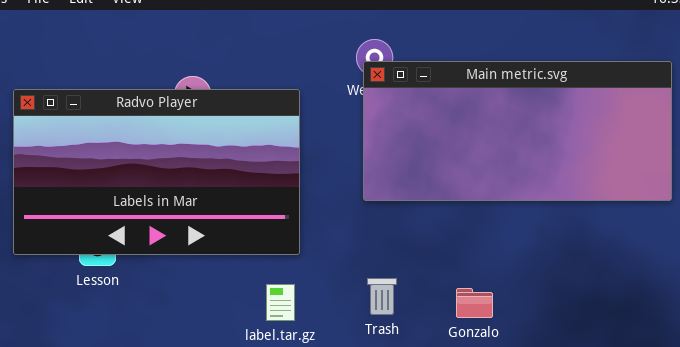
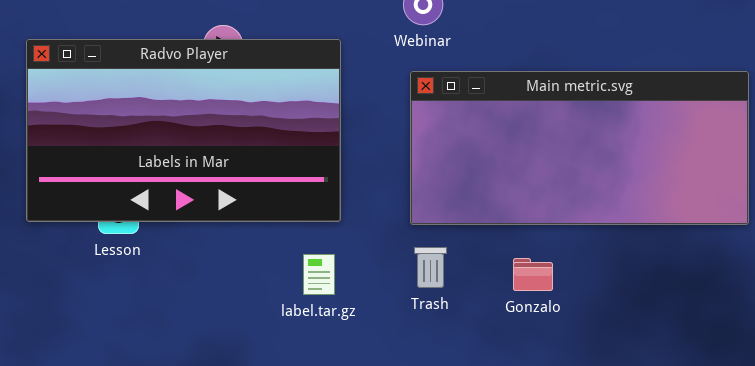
Main metric.svg: [363,61,672,201] -> [410,71,749,225], moved

